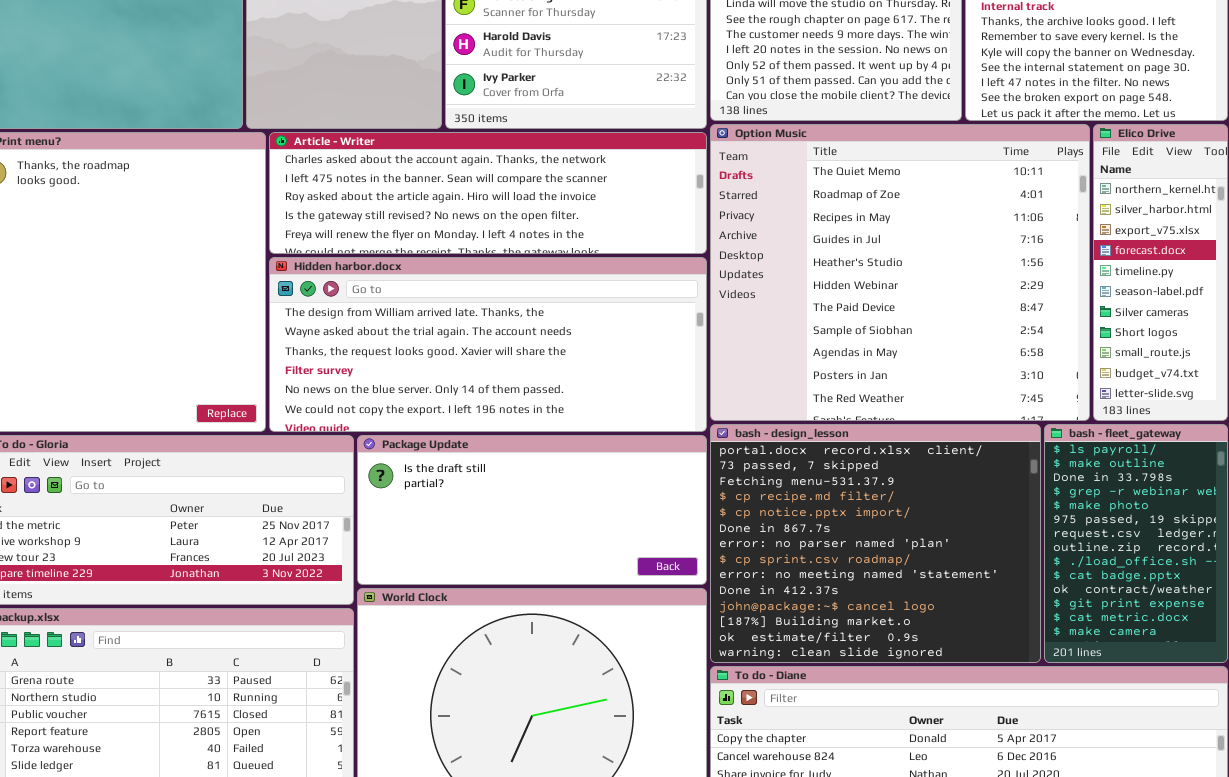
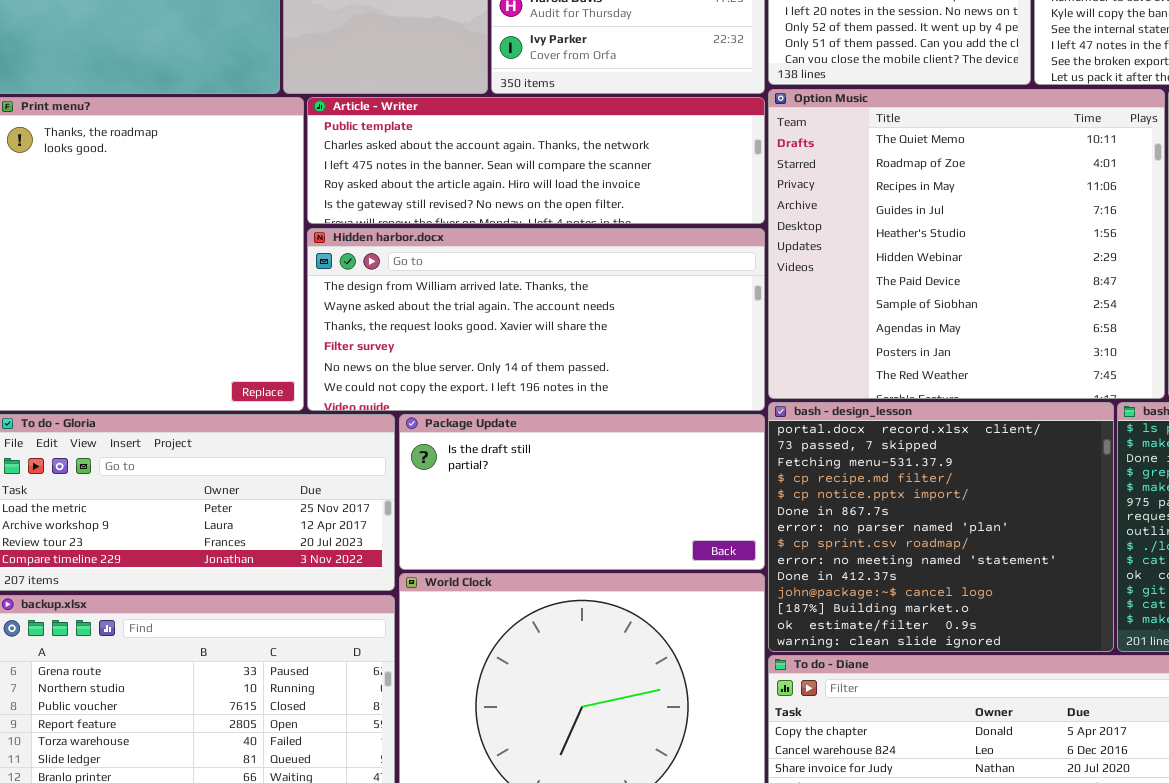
Article - Writer: [269,132,707,254] -> [307,97,765,224], scrolled up 1 row

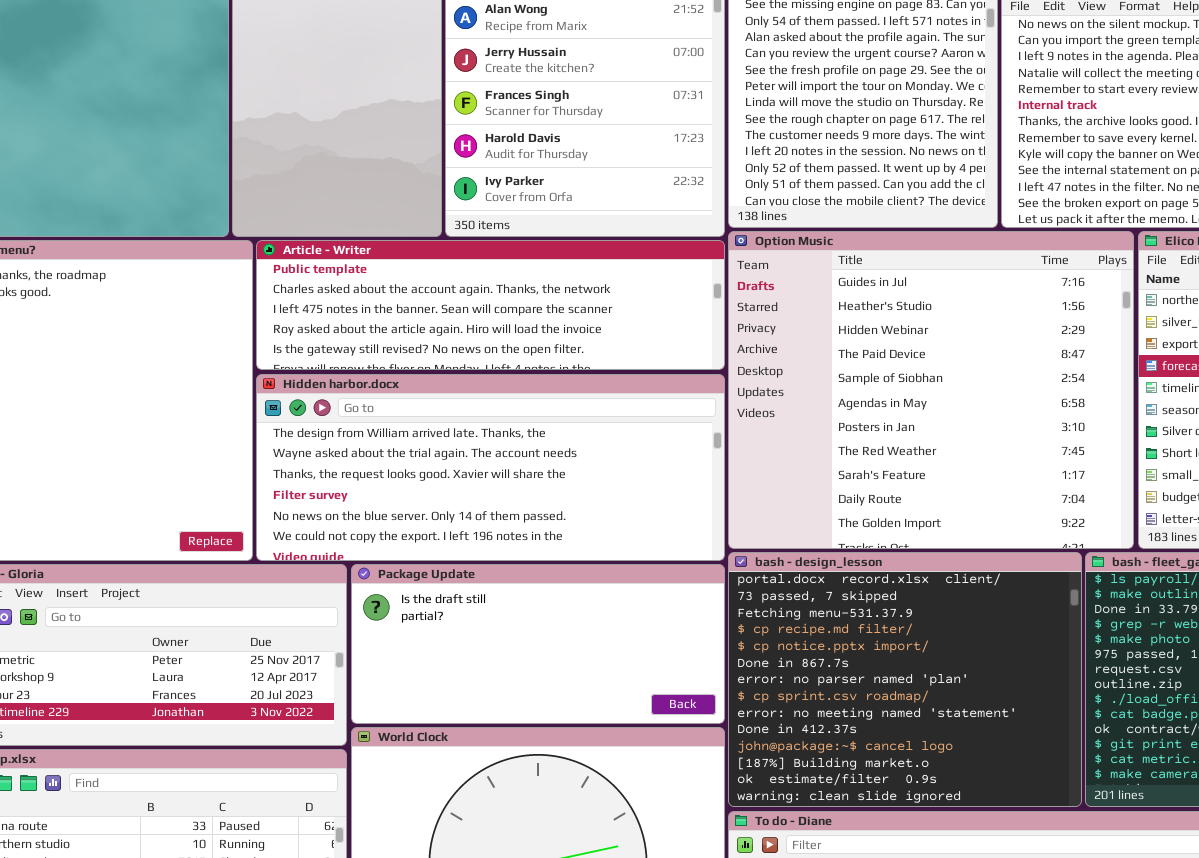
Option Music: [768,89,1165,399] -> [728,231,1134,549], scrolled down 3 rows

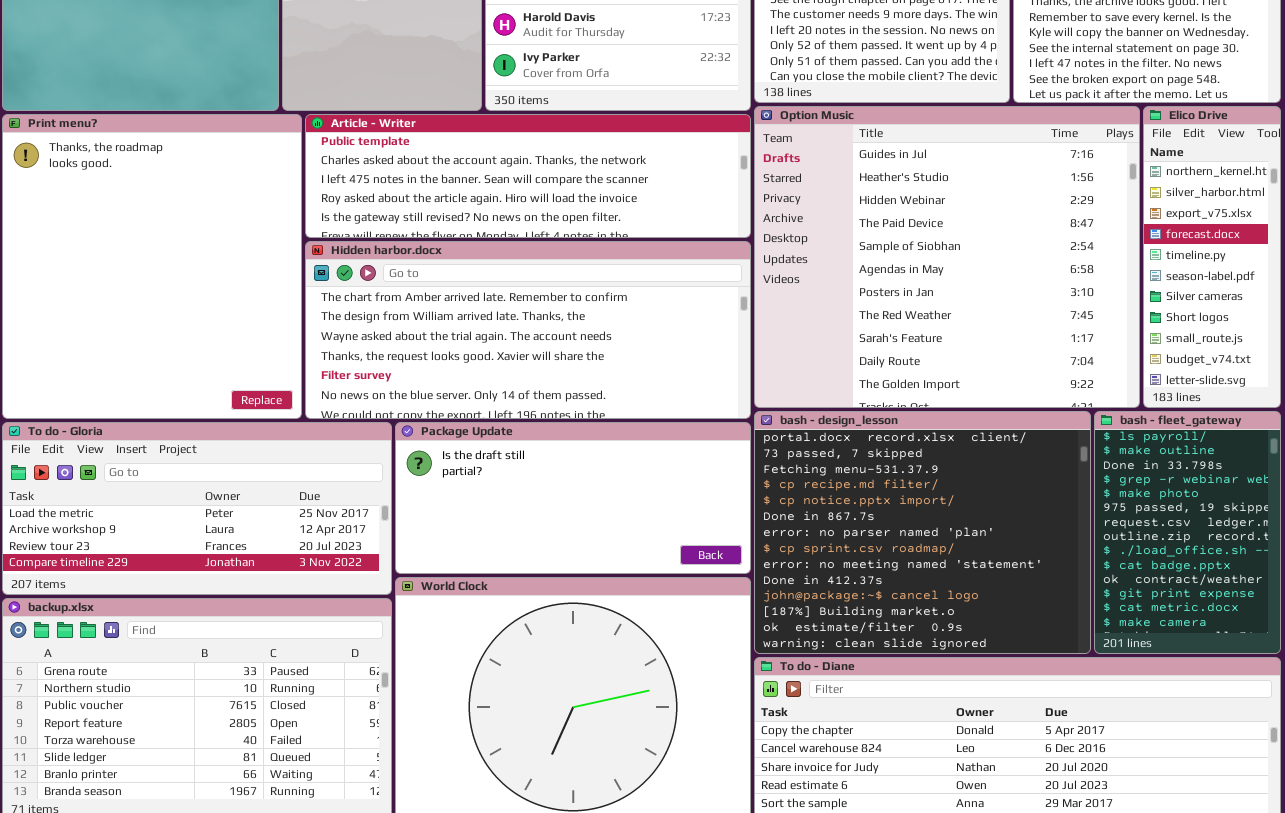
Hidden harbor.docx: [256,374,725,561] -> [305,241,751,419], scrolled up 1 row

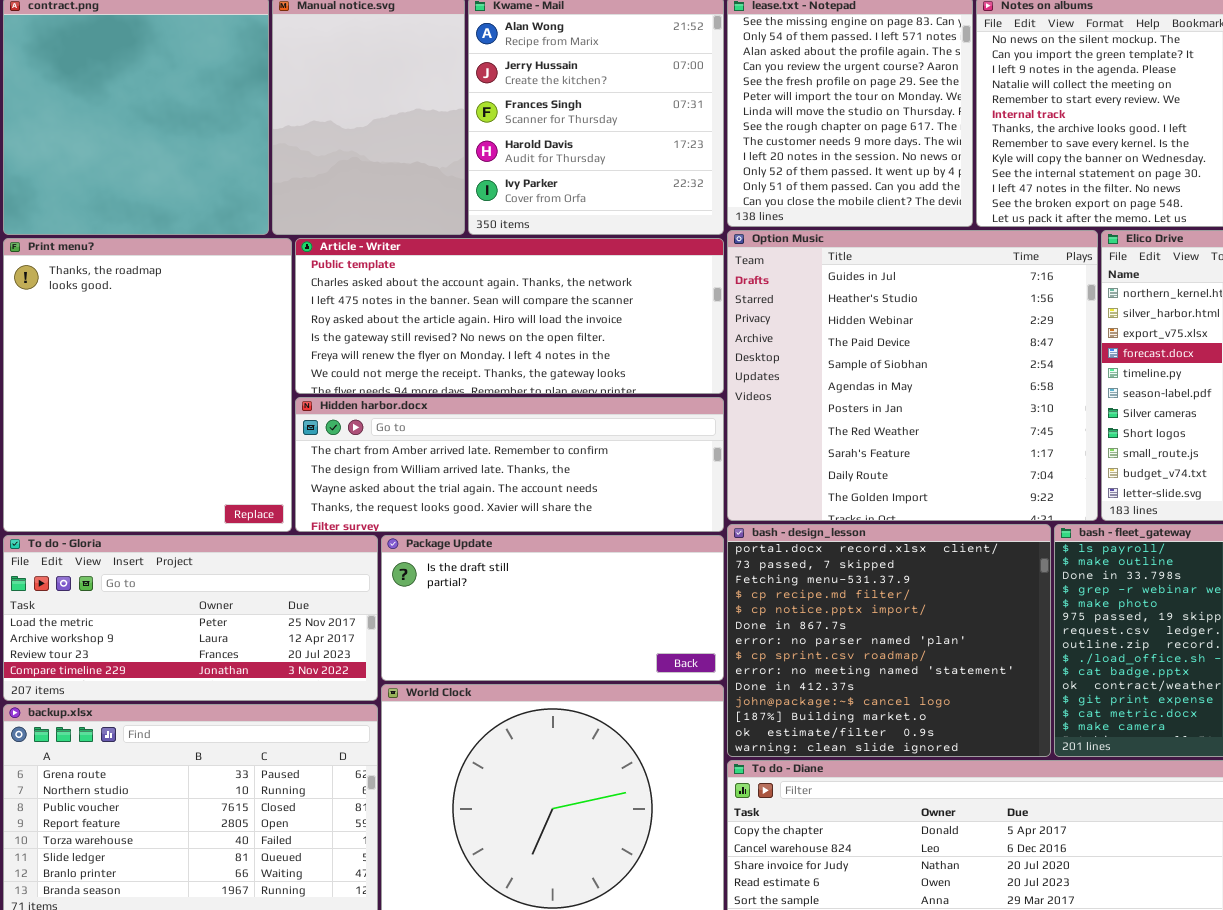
Article - Writer: [305,114,751,238] -> [295,238,724,394], resized
Hidden harbor.docx: [305,241,751,419] -> [295,397,724,532], resized

